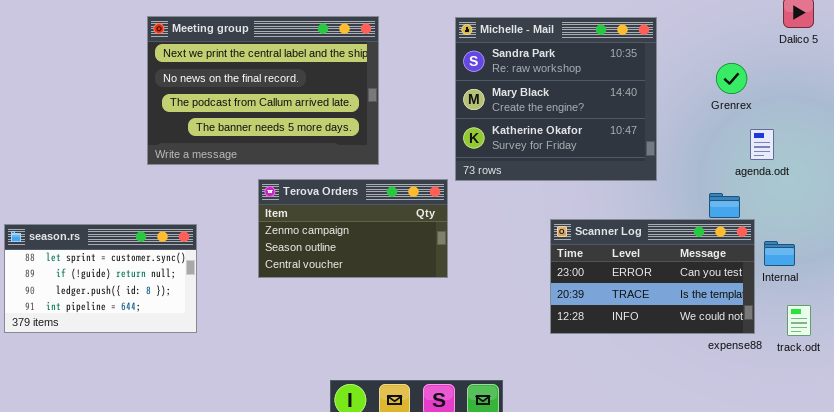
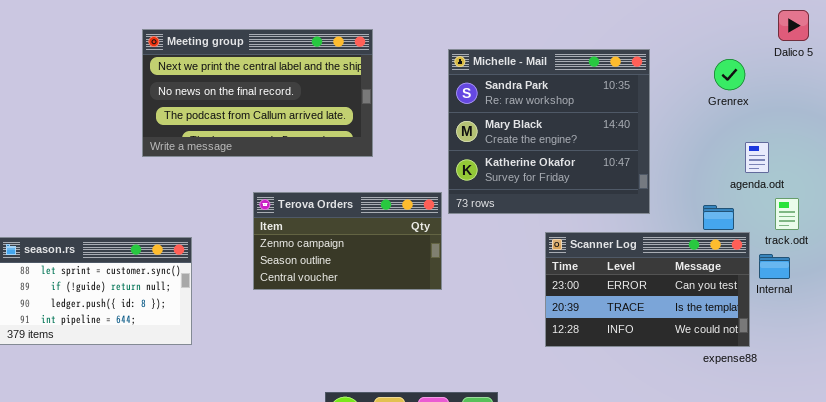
Meeting group: [147,16,379,165] -> [142,29,373,157], resized
Michelle - Mail: [455,17,657,181] -> [448,49,650,214], moved
Grenrex: [716,63,747,94] -> [714,59,745,90], moved
track.odt: [787,305,811,336] -> [775,198,799,230], moved

